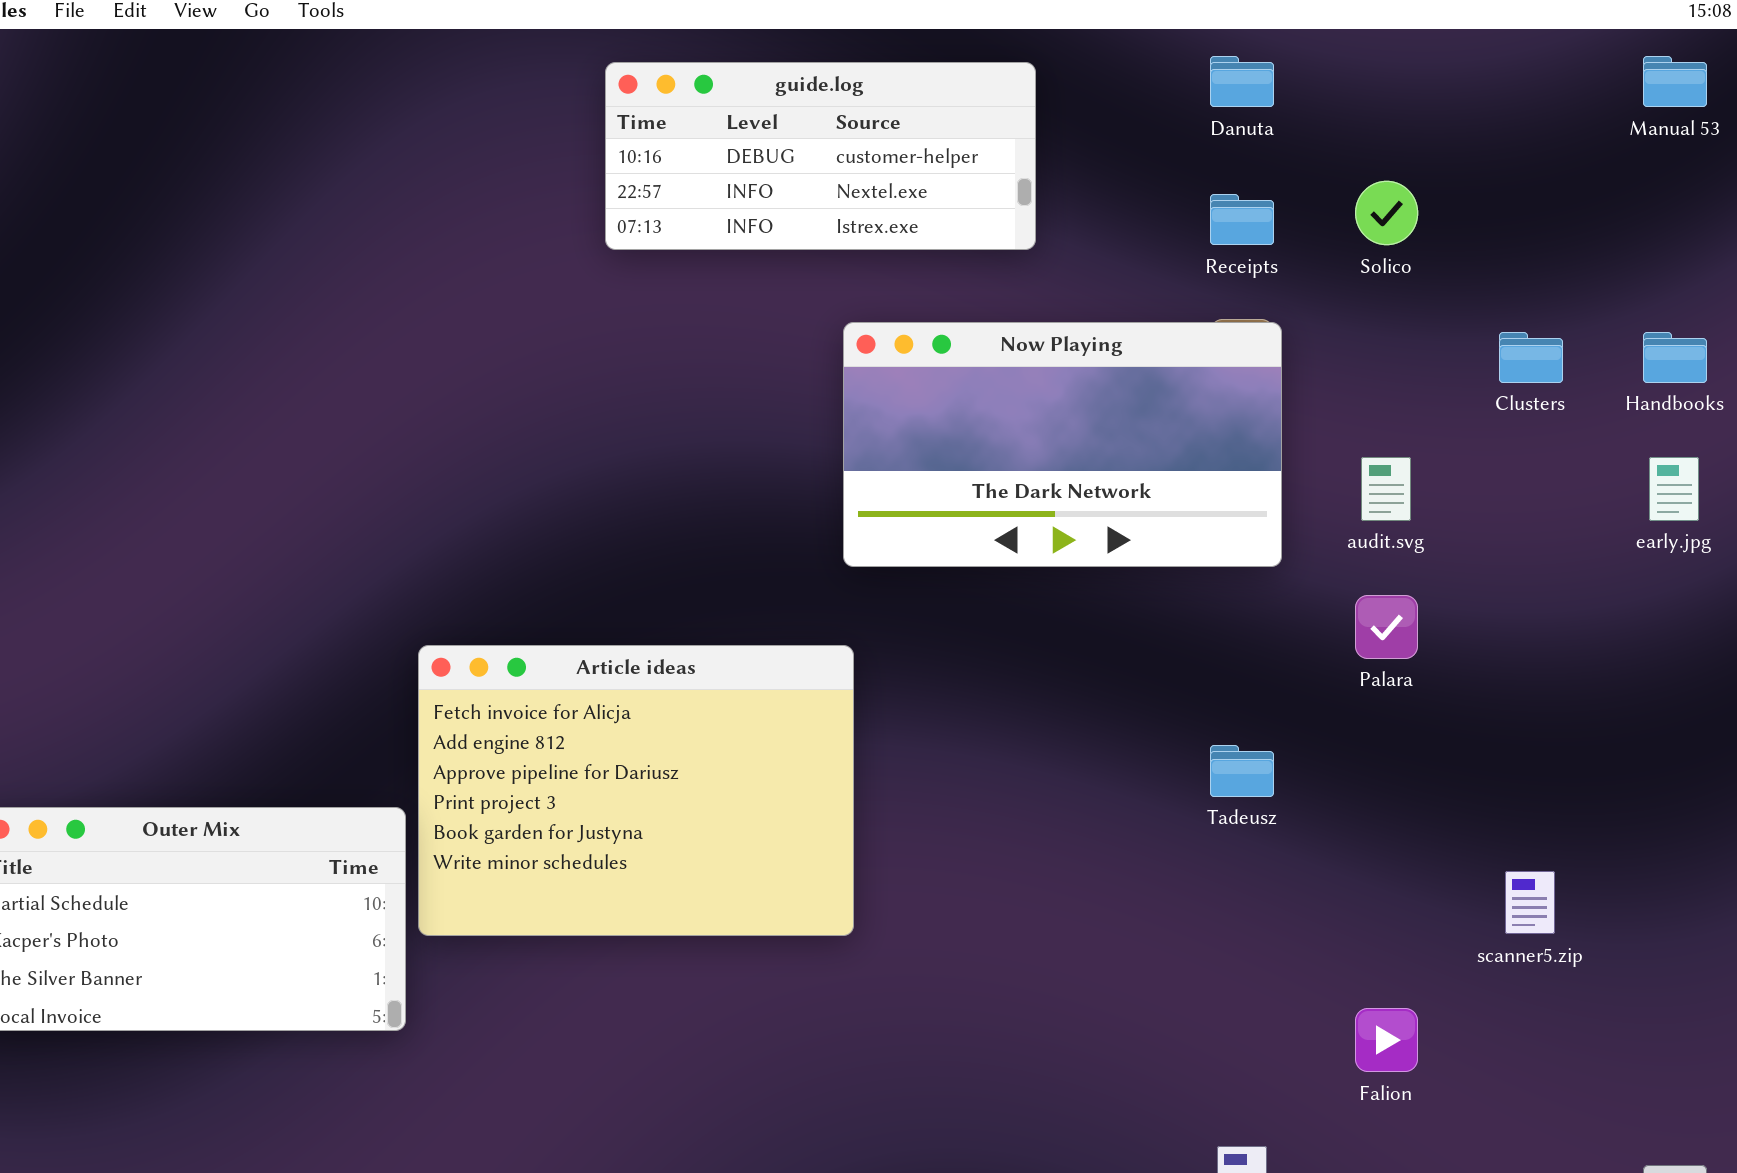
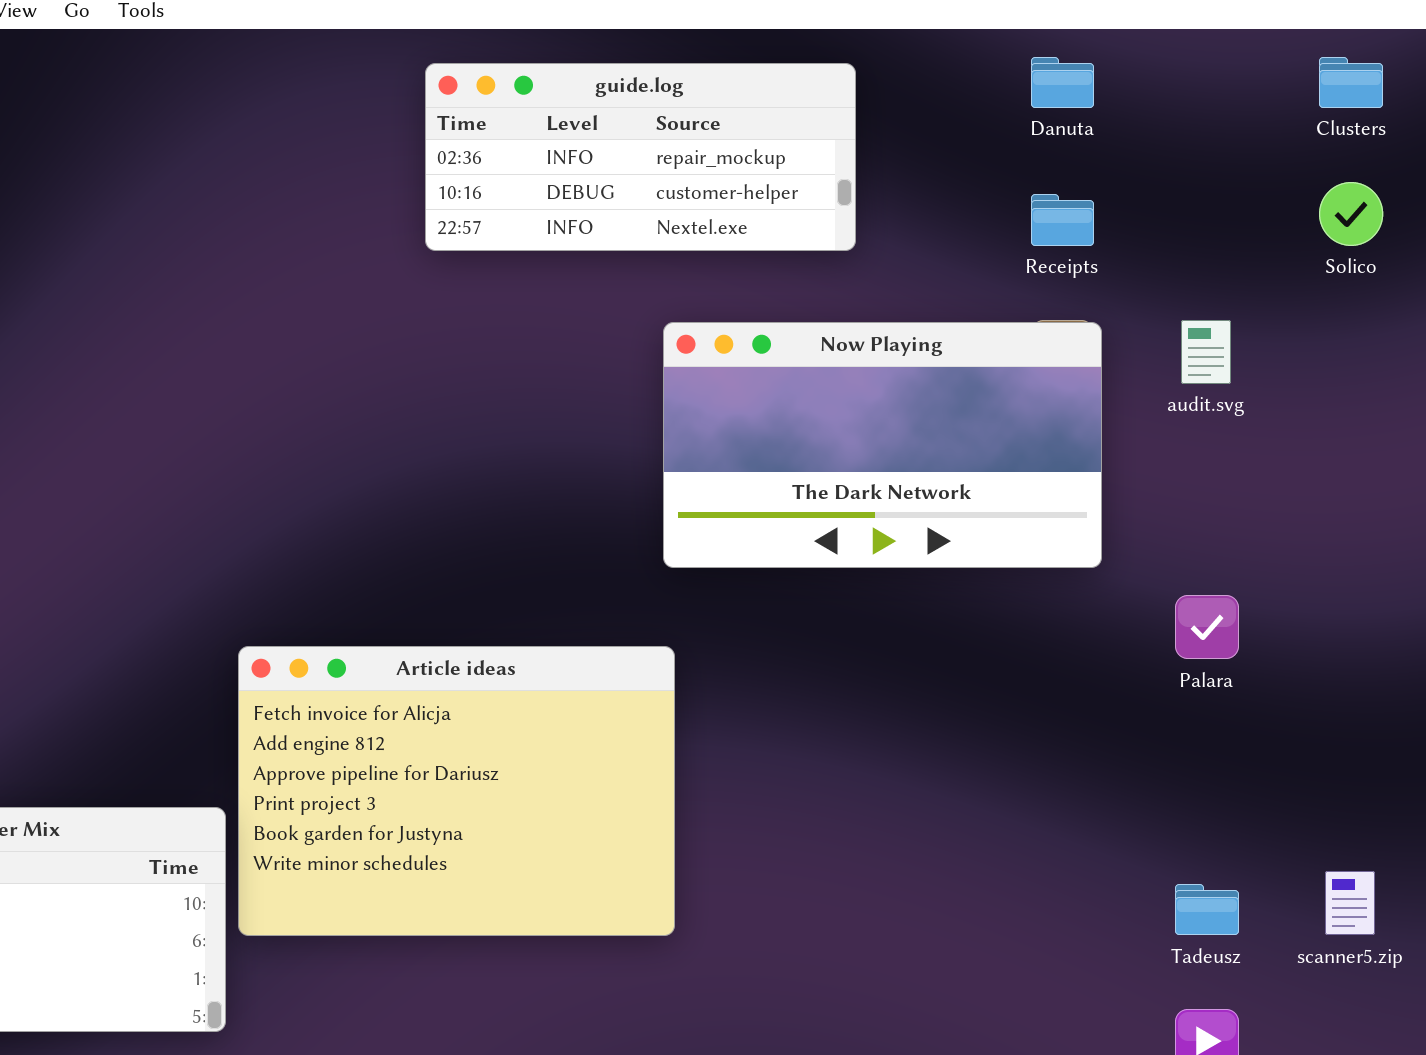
guide.log: [605,62,1036,250] -> [425,63,856,251], scrolled up 1 row
Solico: [1355,181,1418,245] -> [1319,182,1383,246], moved
Clusters: [1499,332,1563,383] -> [1319,57,1383,108], moved
audit.svg: [1361,457,1411,521] -> [1181,320,1231,384], moved
Tadeusz: [1210,745,1274,797] -> [1175,884,1239,935], moved

